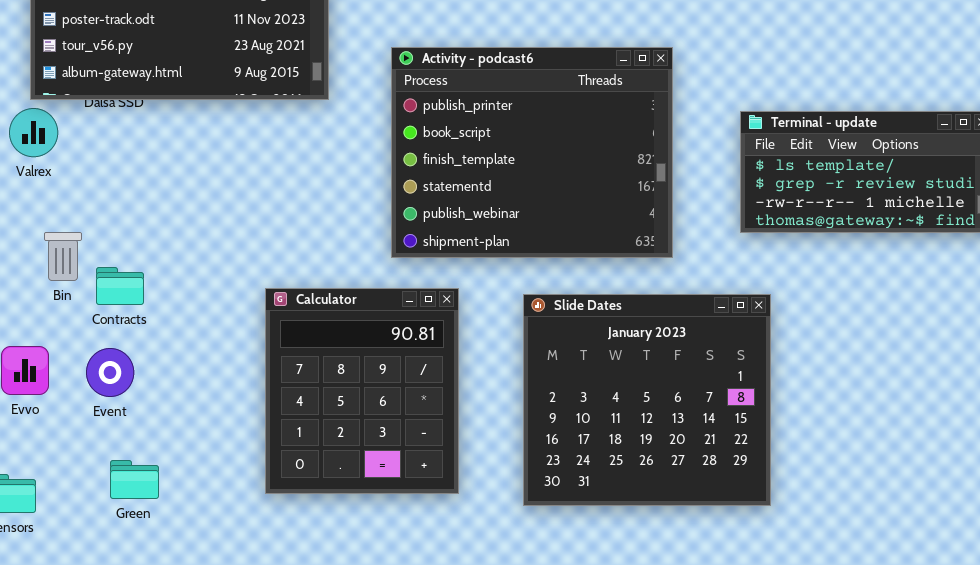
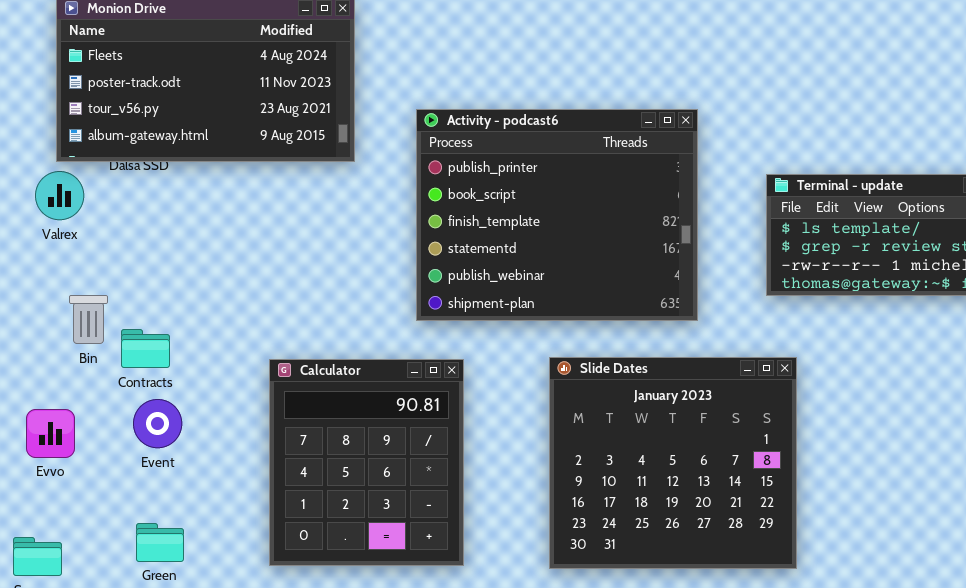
Calculator: [265,288,459,494] -> [269,359,464,566], moved
Event: [86,348,134,397] -> [133,399,182,448], moved

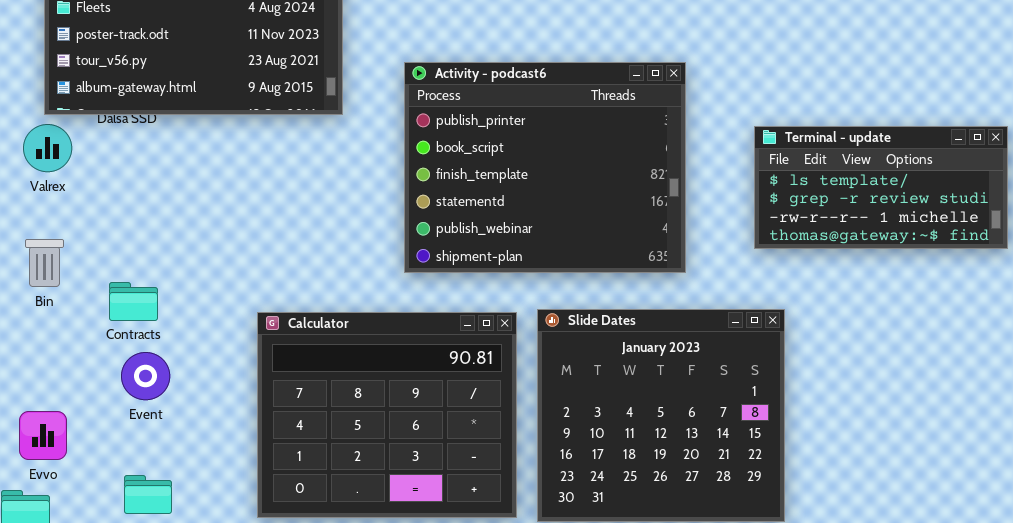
Bin: [69,295,108,344] -> [25,239,64,287], moved
Calculator: [269,359,464,566] -> [257,312,517,518], resized
Evvo: [26,409,75,458] -> [19,411,67,460], moved

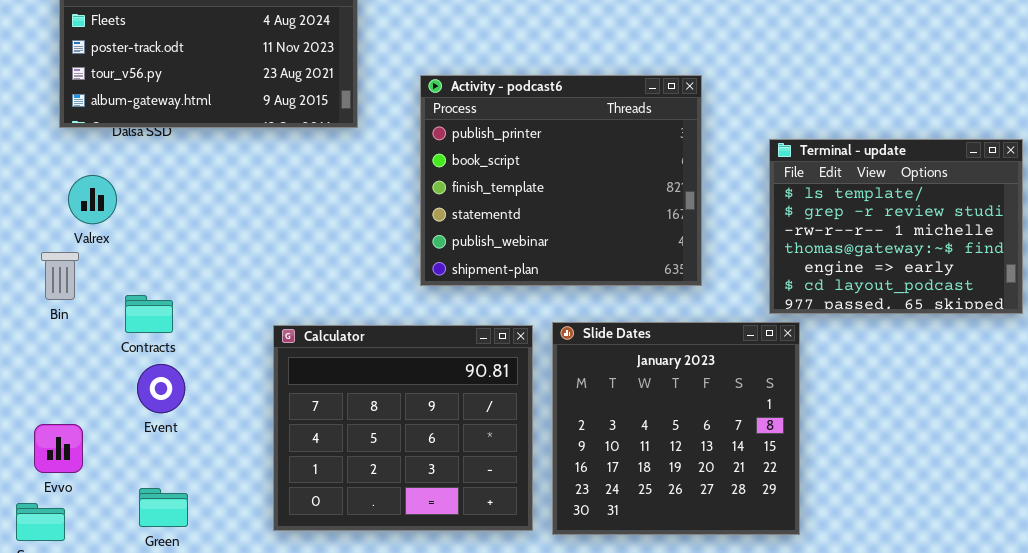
Valrex: [23,124,72,172] -> [68,175,117,224], moved
Terminal - update: [754,126,1008,249] -> [769,139,1023,314], resized

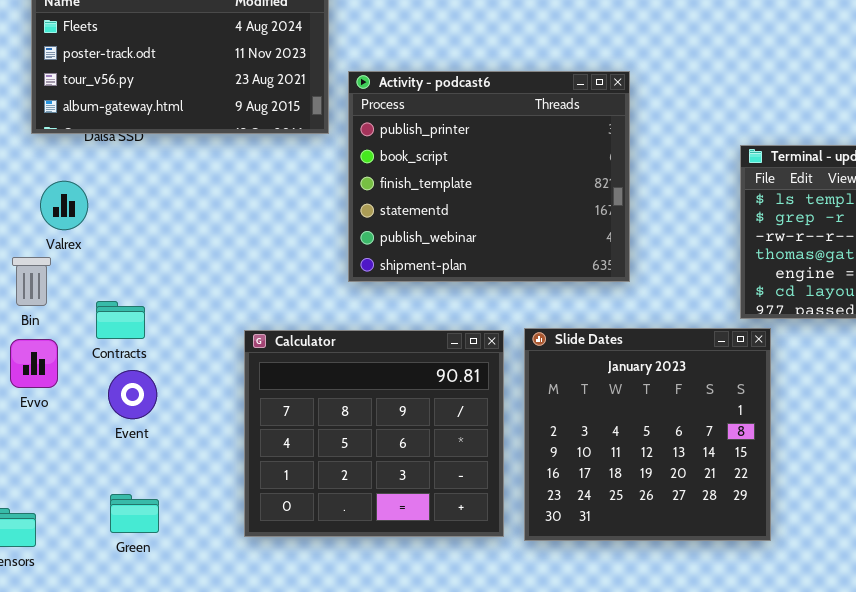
Activity - podcast6: [420,75,702,286] -> [348,71,630,282], moved
Evvo: [34,424,83,473] -> [10,339,58,388], moved

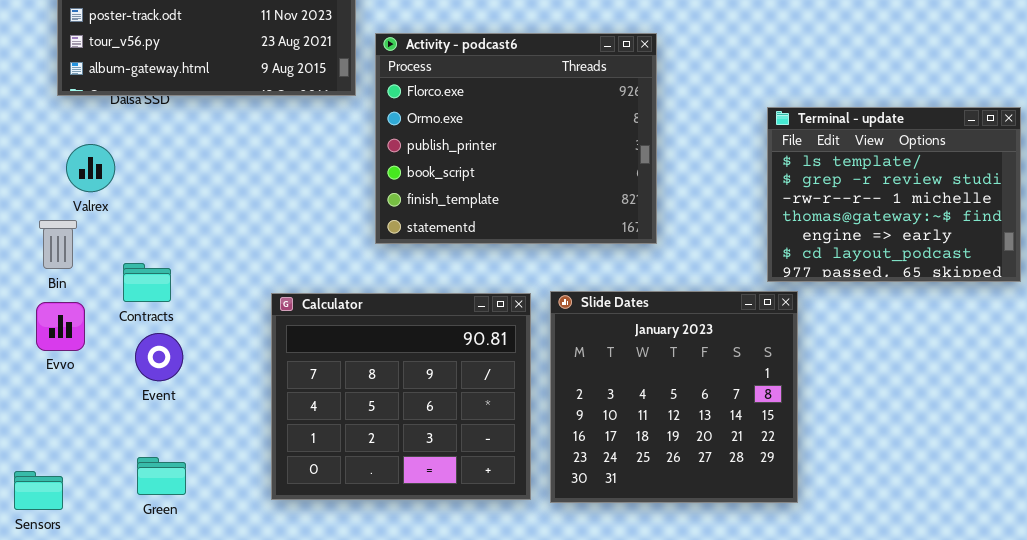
Activity - podcast6: [348,71,630,282] -> [375,33,657,244], scrolled up 2 rows

